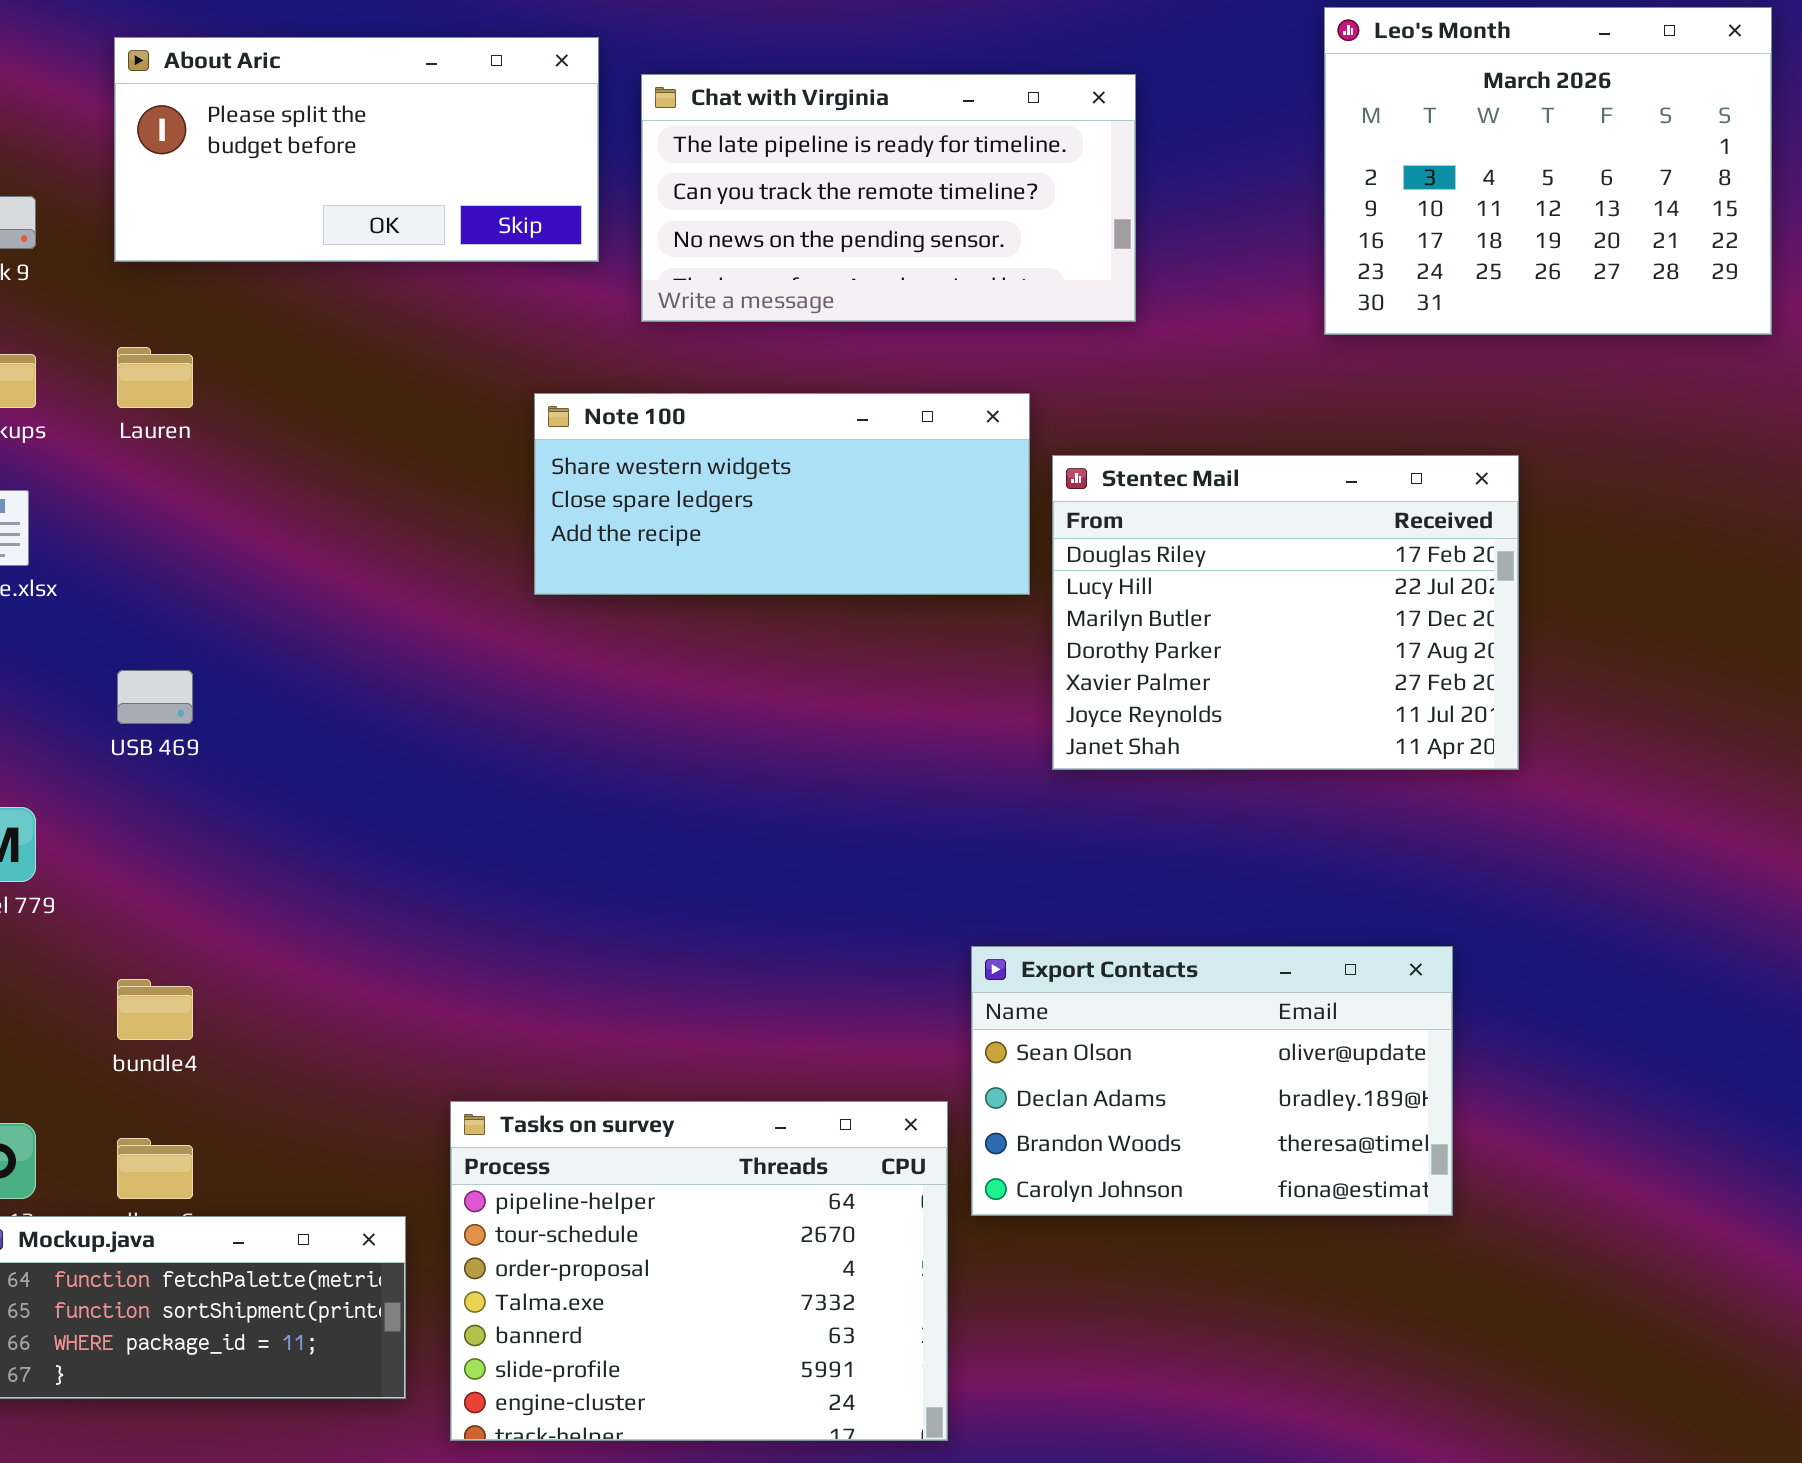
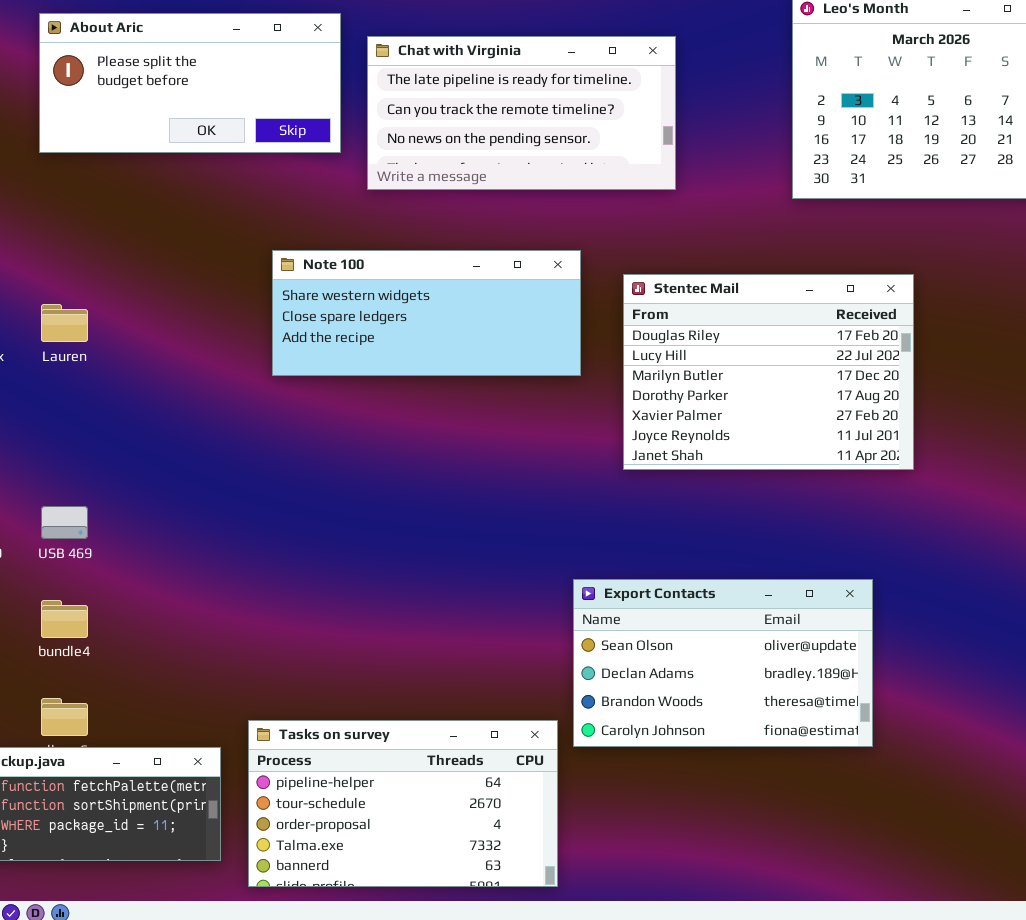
Lauren: [117,347,193,408] -> [41,304,88,342], moved
Note 100: [534,393,1030,595] -> [272,250,581,376], moved
USB 469: [117,670,193,724] -> [41,506,88,539], moved
Tasks on survey: [450,1101,948,1441] -> [248,720,558,887], resized

